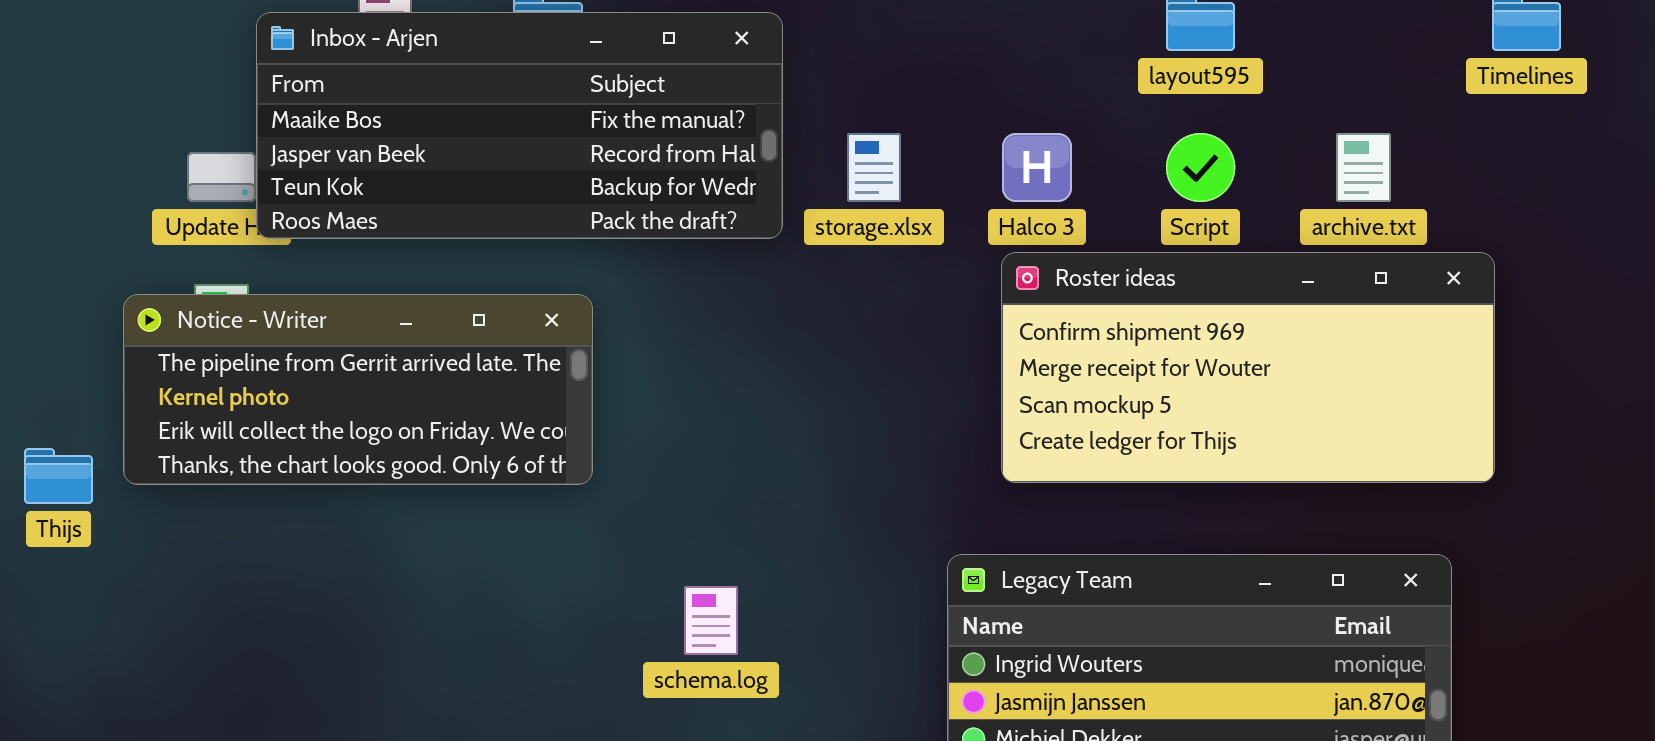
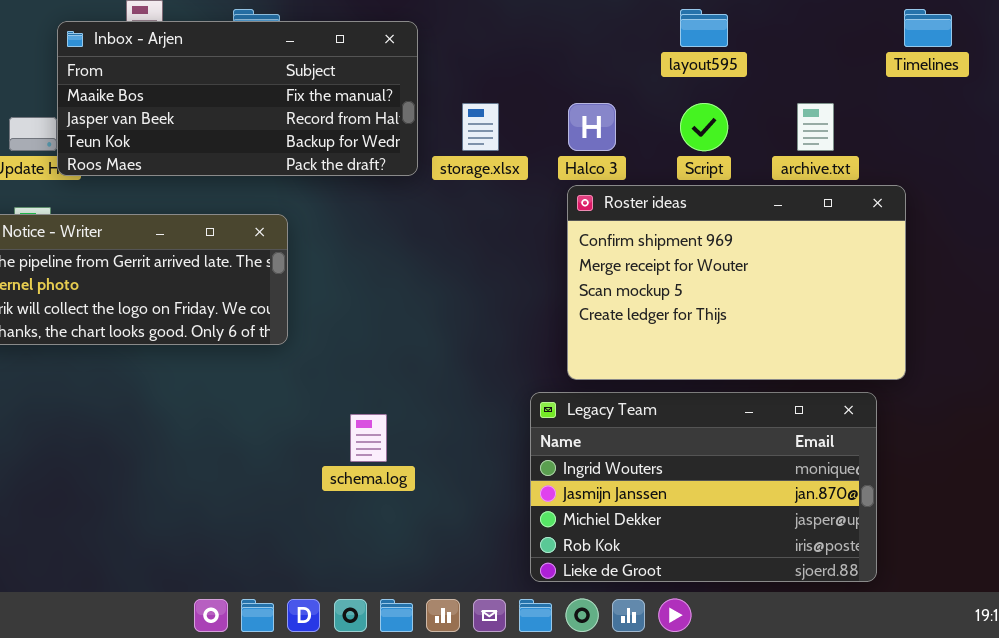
Roster ideas: [1001,252,1495,483] -> [567,185,906,380], resized

